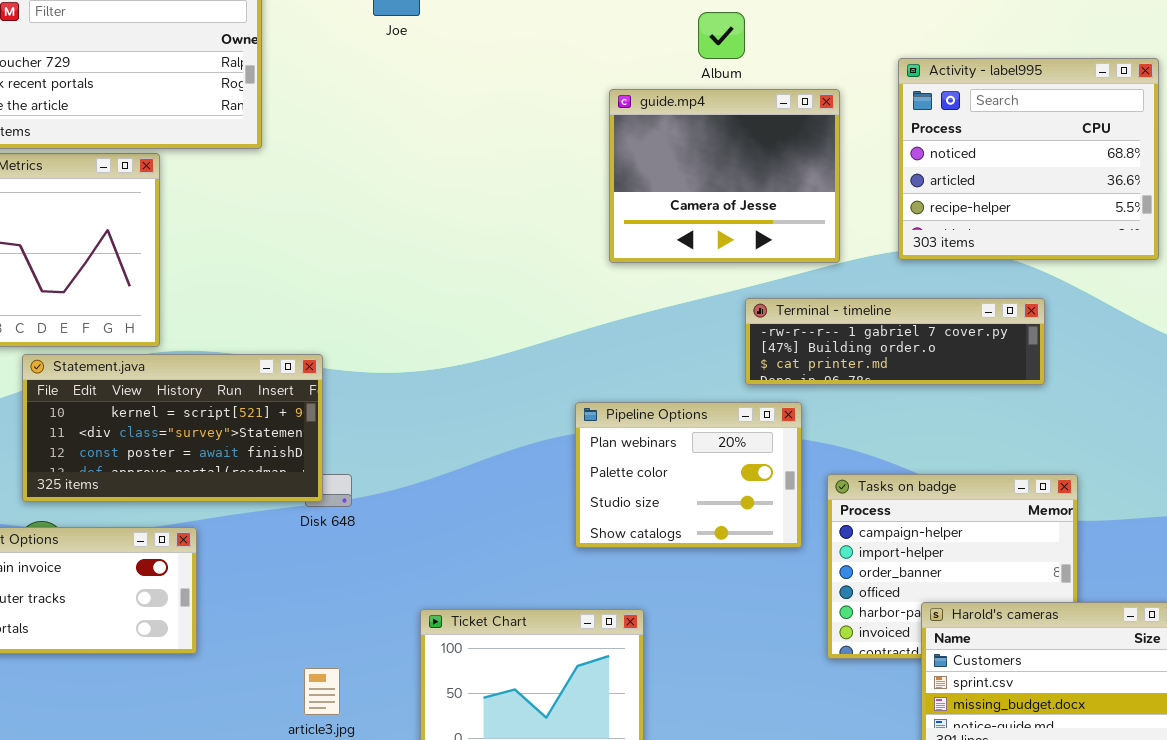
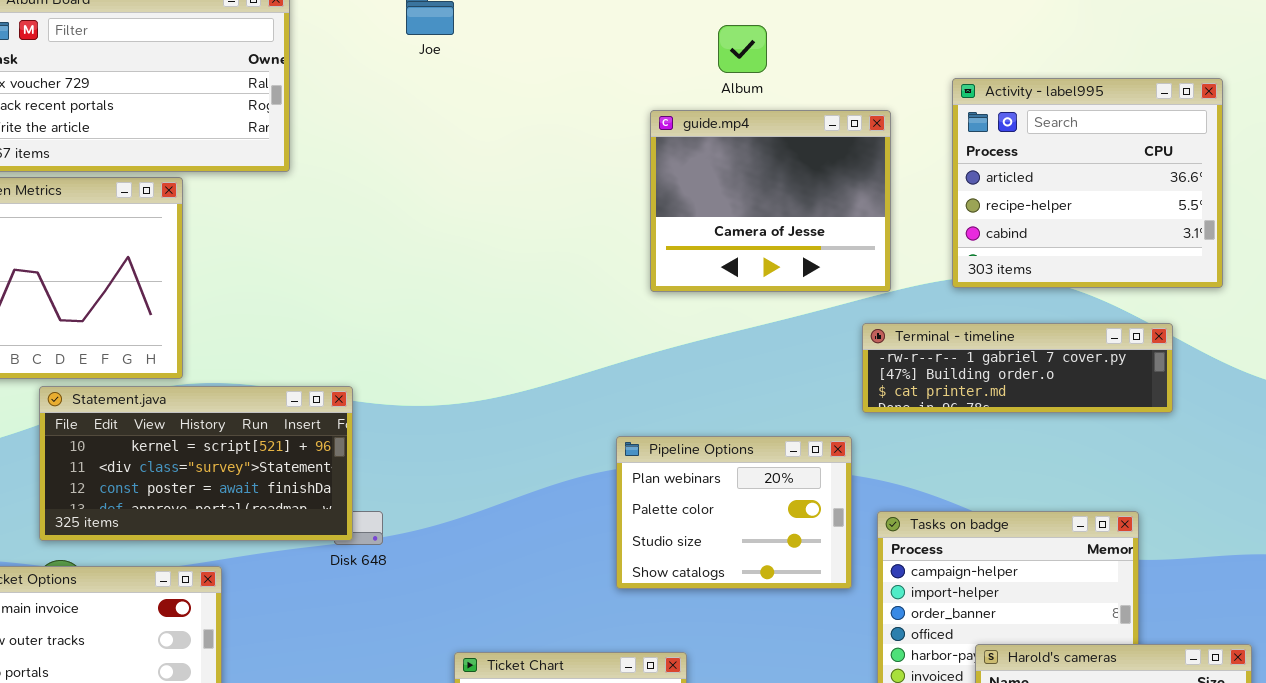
Album: [698,12,745,59] -> [718,25,767,73], moved
Activity - label995: [898,58,1159,260] -> [952,78,1223,288], scrolled down 1 row
Terminal - timeline: [745,298,1045,385] -> [862,323,1173,413], moved

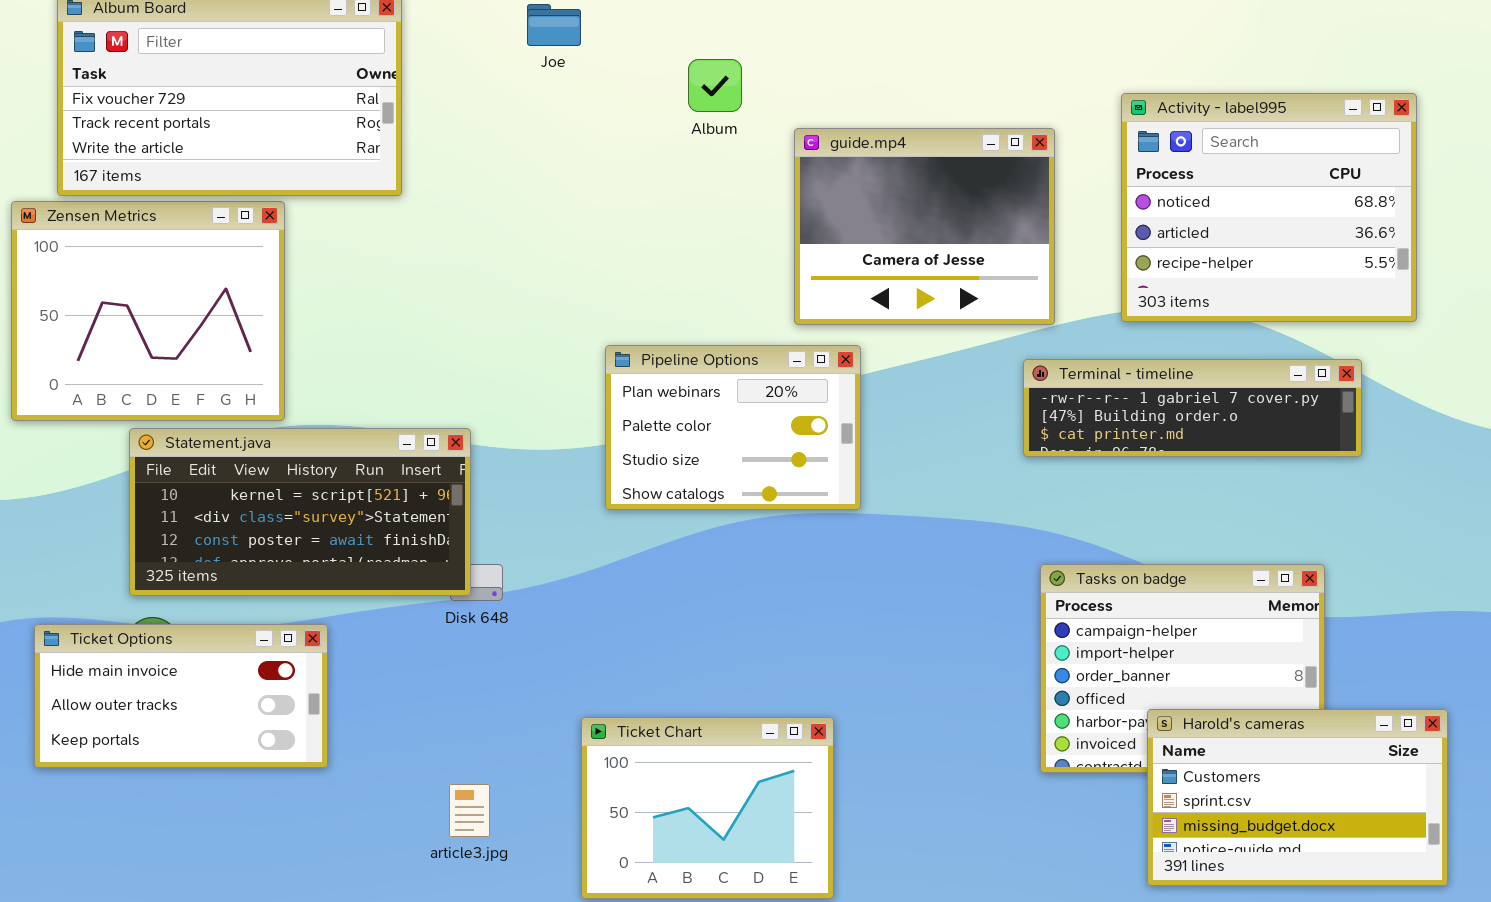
Album: [718,25,767,73] -> [688,59,742,112], moved
Activity - label995: [952,78,1223,288] -> [1121,93,1417,322], scrolled up 1 row
Pipeline Options: [616,436,852,589] -> [605,345,861,510], moved

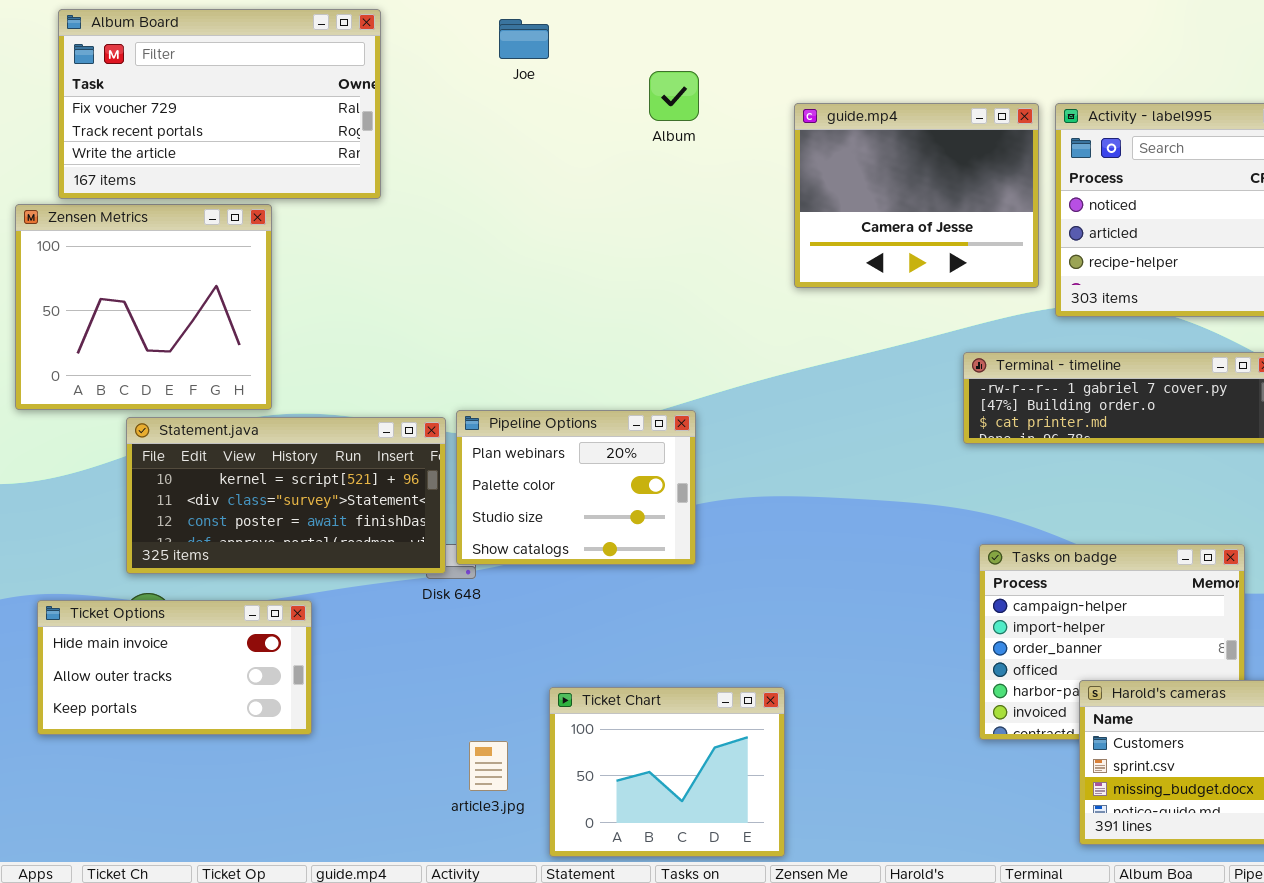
guide.mp4: [794,128,1055,325] -> [794,103,1039,288], moved
Pipeline Options: [605,345,861,510] -> [456,410,696,565], moved
article3.jpg: [449,784,490,837] -> [469,741,508,791], moved

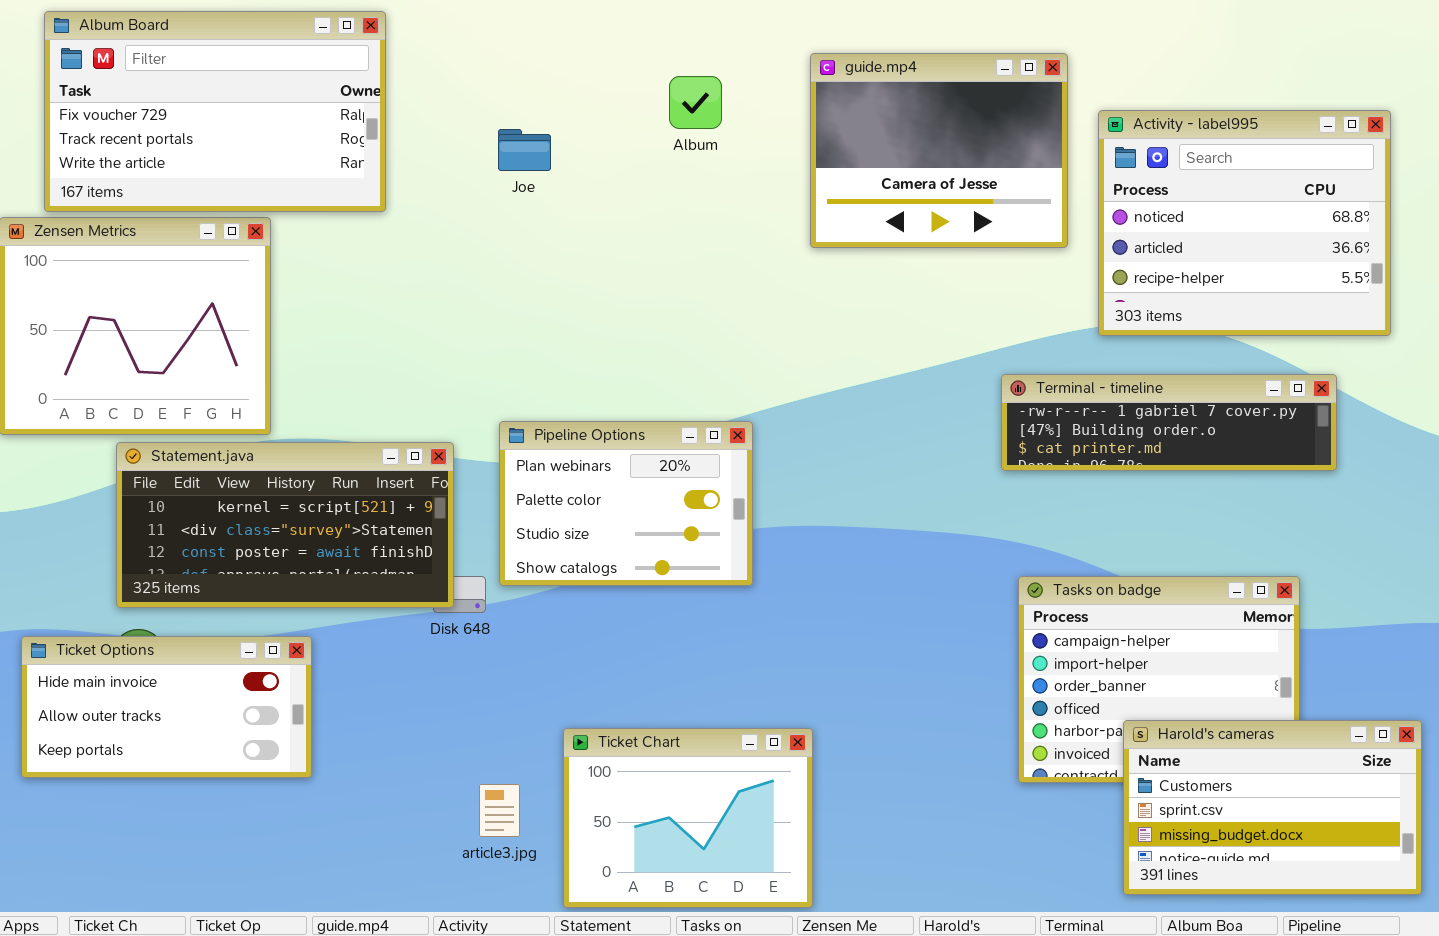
Joe: [499,19,549,59] -> [498,129,551,171], moved
guide.mp4: [794,103,1039,288] -> [810,53,1068,248], moved
Pipeline Options: [456,410,696,565] -> [499,421,753,586], moved

